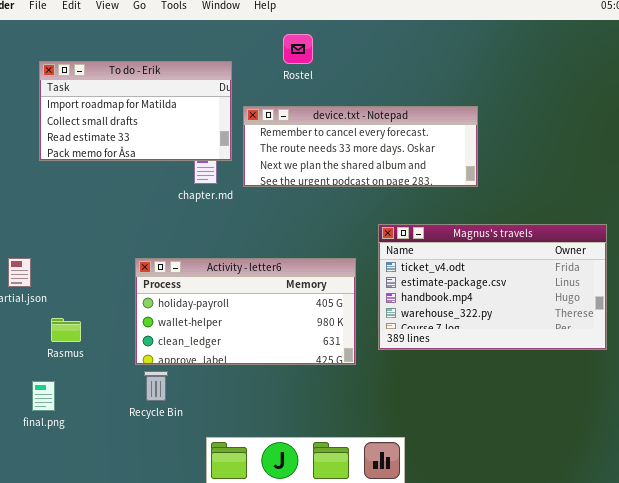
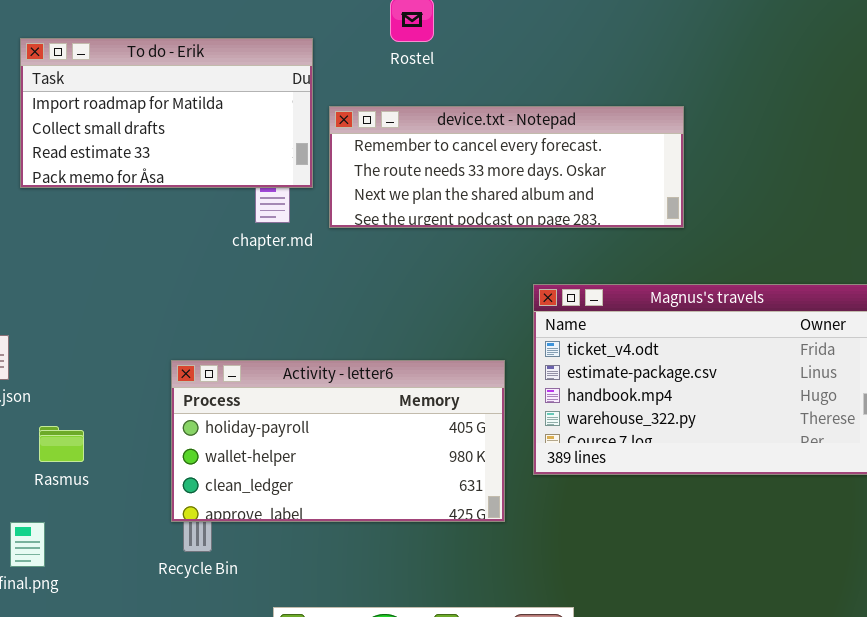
Activity - letter6: [135,258,356,365] -> [171,360,505,522], moved

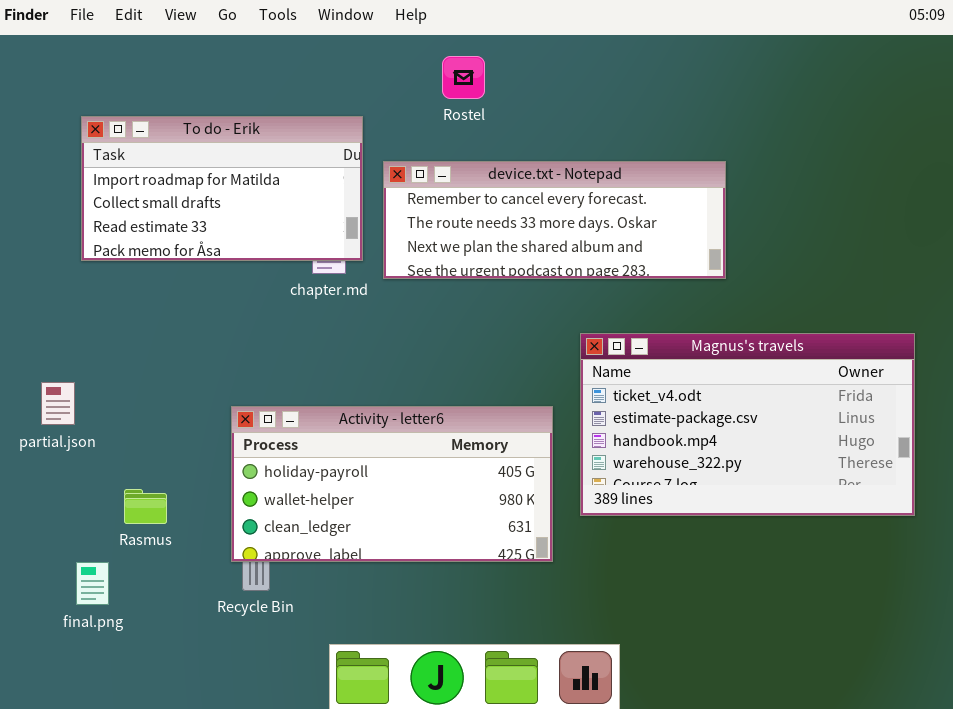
To do - Erik: [20,38,313,188] -> [81,116,363,261], moved
Rasmus: [39,426,84,462] -> [124,489,167,524], moved

